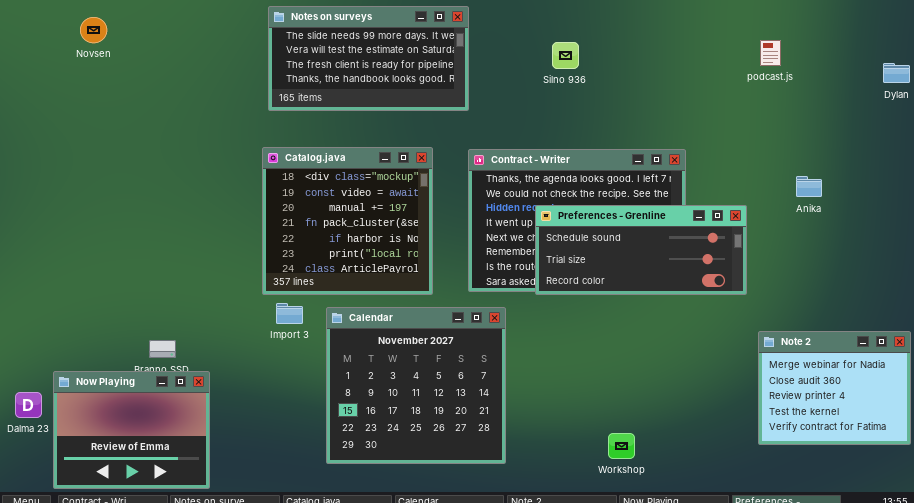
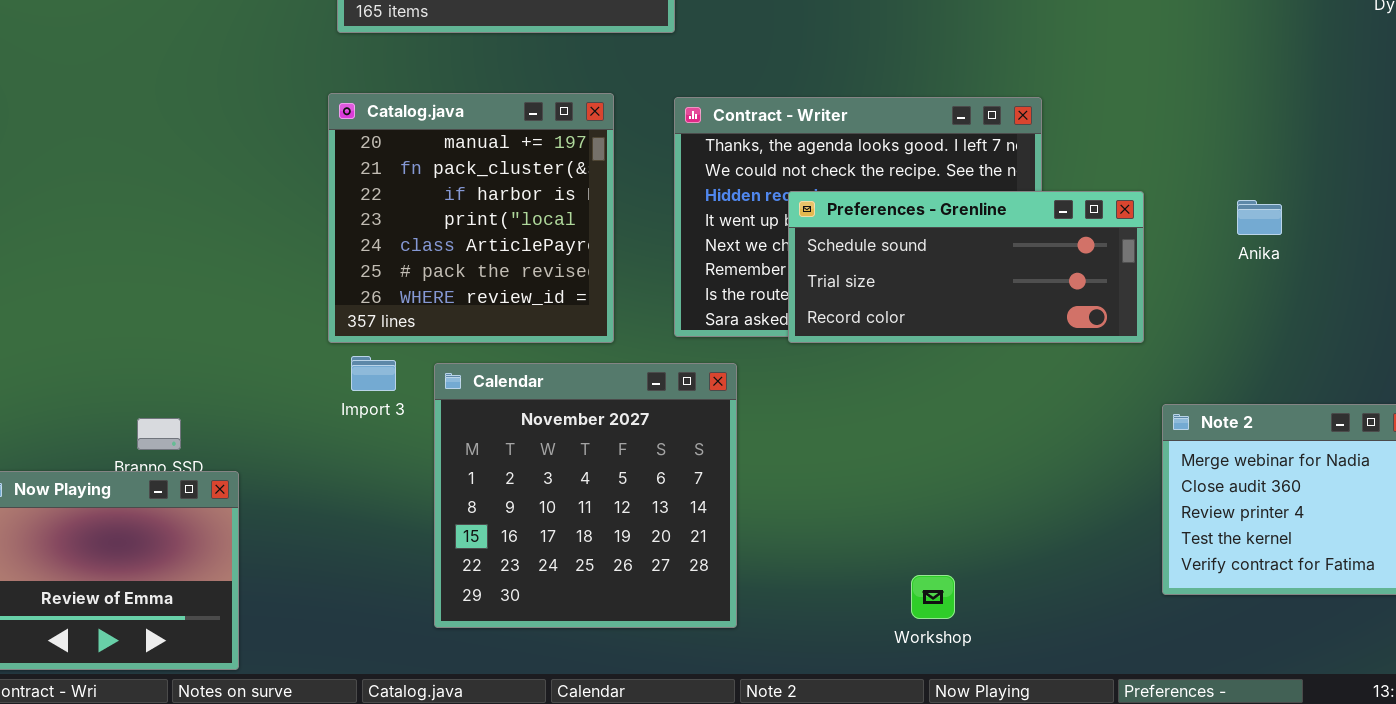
Catalog.java: [262,147,433,295] -> [328,93,614,343], scrolled down 2 rows
Anika: [796,176,822,197] -> [1237,200,1282,235], moved

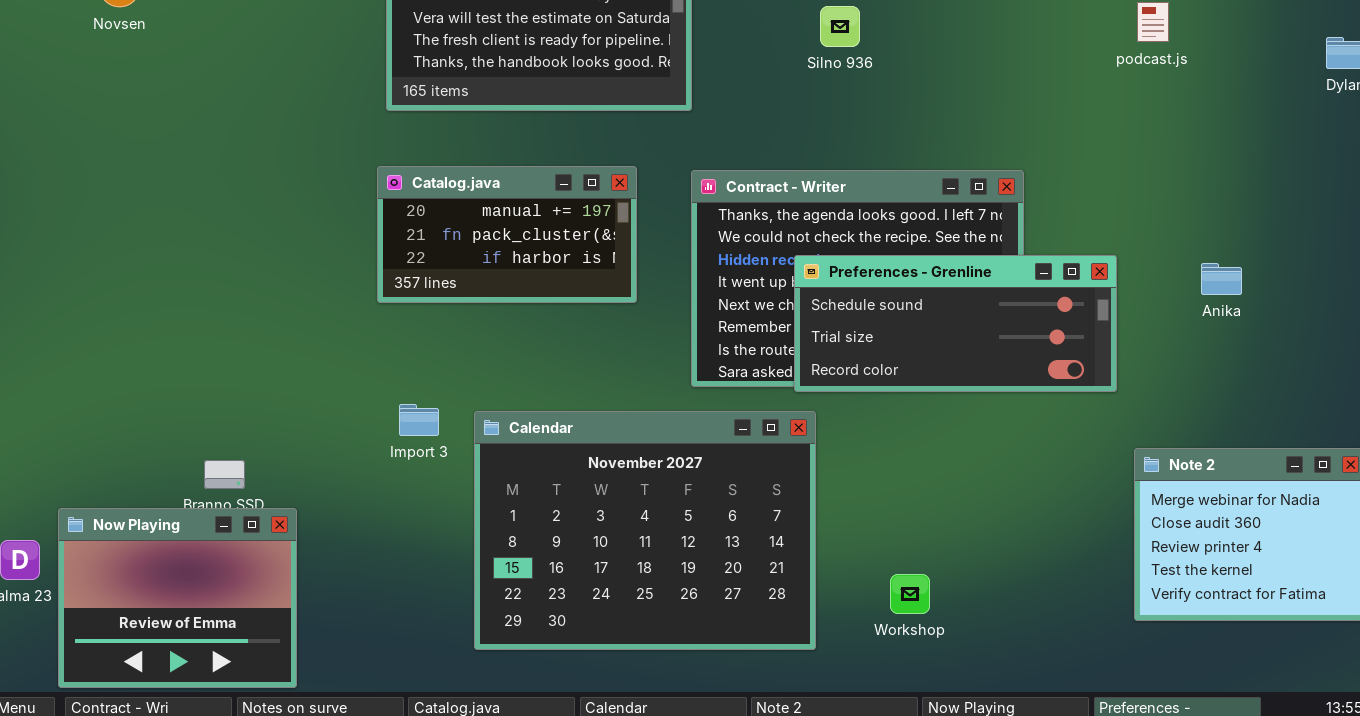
Catalog.java: [328,93,614,343] -> [377,166,637,303], resized
Calendar: [434,363,737,628] -> [474,411,816,650], resized
Workshop: [911,575,955,619] -> [890,574,930,614], moved

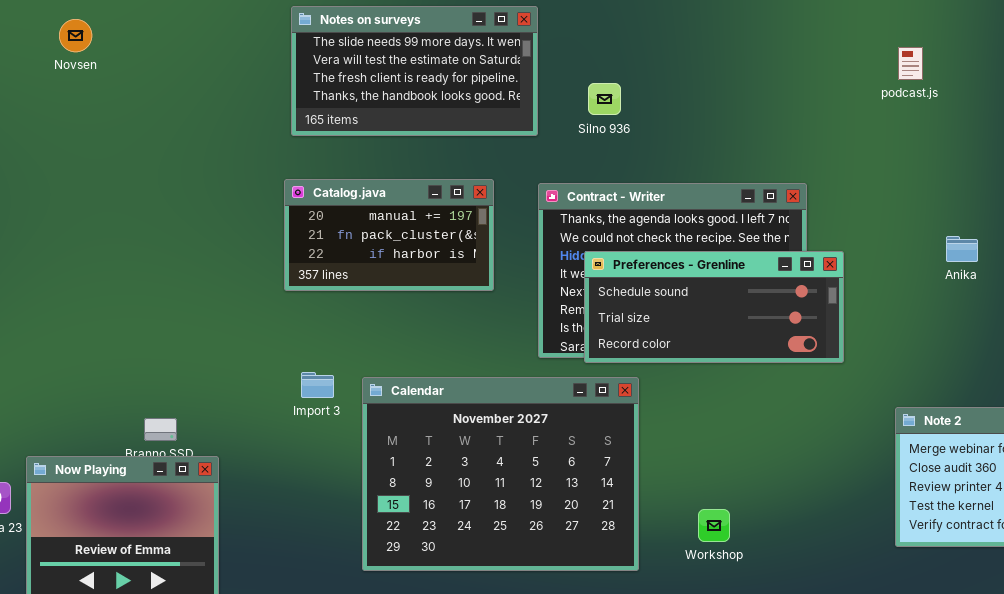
Silno 936: [820,6,860,47] -> [588,83,621,115], moved
Preferences - Grenline: [794,255,1117,392] -> [584,251,844,363], moved
Anika: [1201,263,1242,295] -> [946,236,978,262], moved

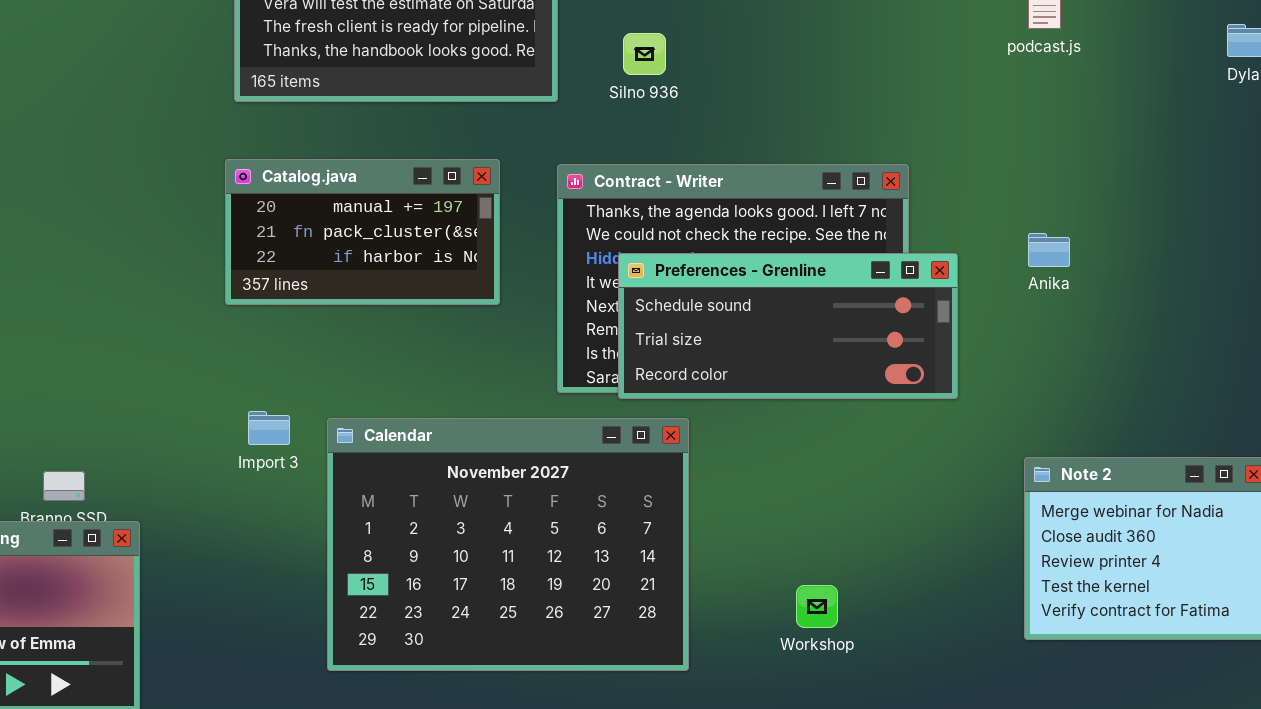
Anika: [946,236,978,262] -> [1028,233,1070,267], moved
Workshop: [698,509,730,542] -> [796,585,838,628], moved

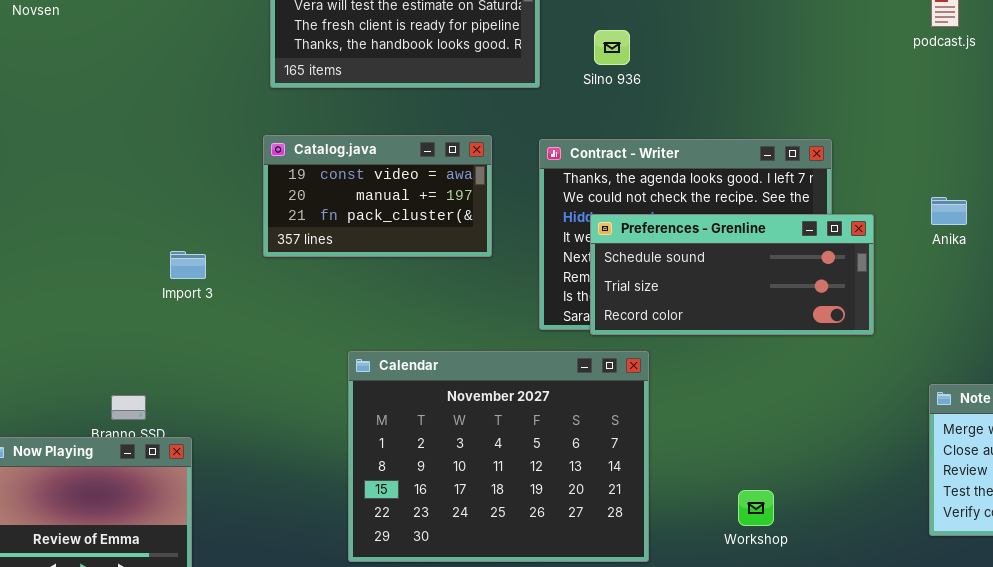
Catalog.java: [225,159,500,305] -> [263,135,492,257], scrolled up 1 row
Import 3: [248,411,290,445] -> [170,251,206,279], moved

